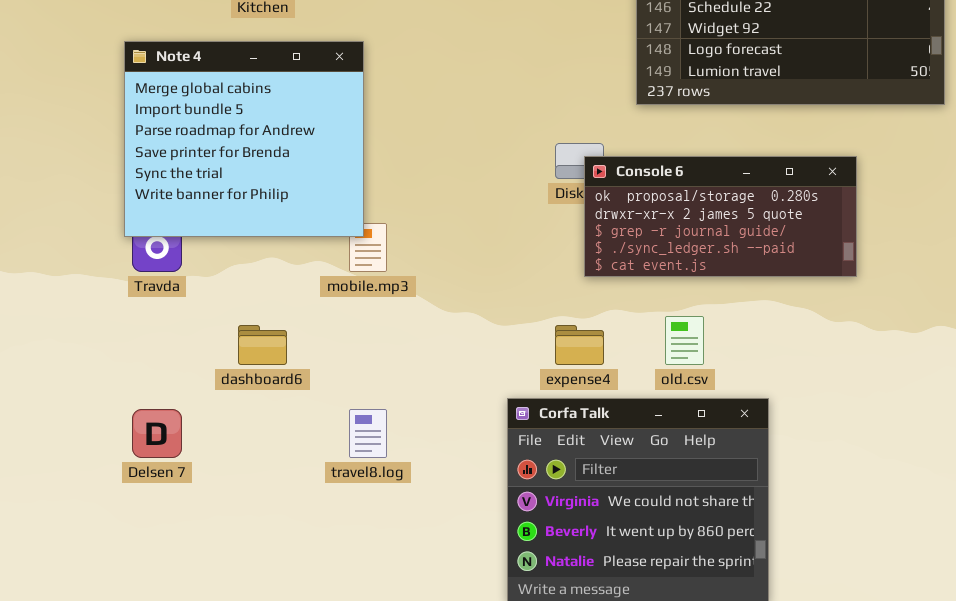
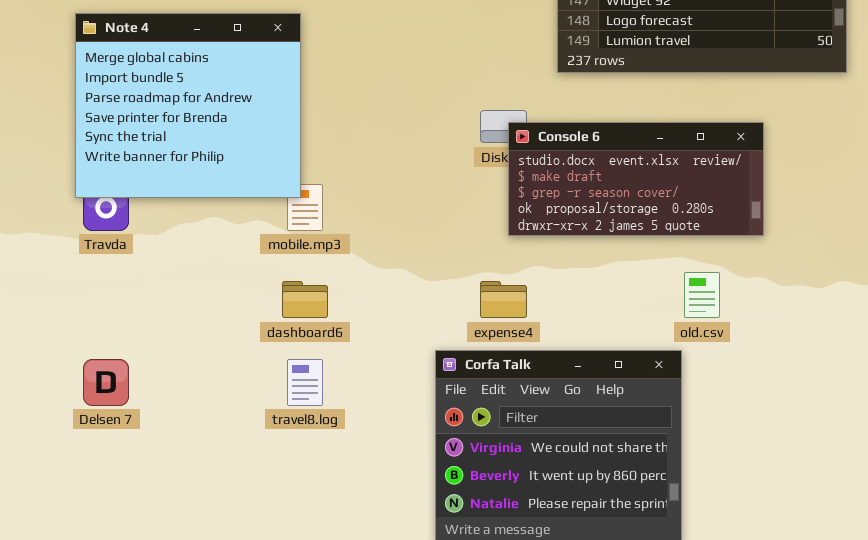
Console 6: [584,156,857,277] -> [508,122,764,236], scrolled up 3 rows
old.csv: [665,316,704,365] -> [684,272,720,318], moved
dashboard6: [238,325,287,365] -> [282,281,328,318], moved

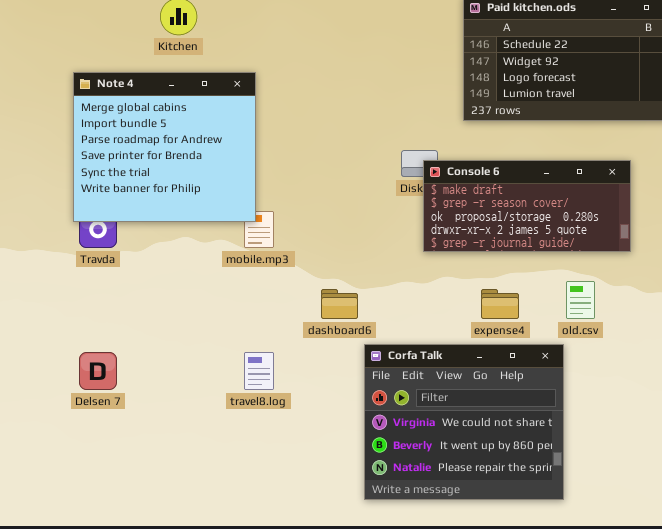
Console 6: [508,122,764,236] -> [423,160,631,252], scrolled down 1 row
dashboard6: [282,281,328,318] -> [321,289,358,319], moved
expense4: [480,281,527,318] -> [481,289,519,319], moved

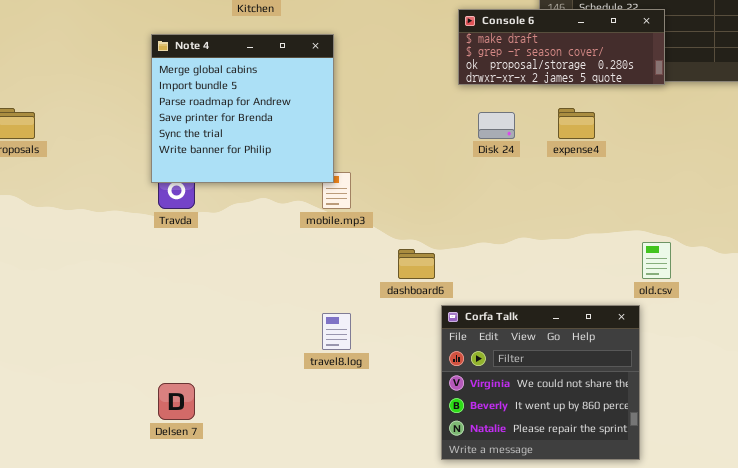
Console 6: [423,160,631,252] -> [458,9,665,85], moved, resized
expense4: [481,289,519,319] -> [558,108,595,139], moved
Delsen 7: [79,352,117,390] -> [158,383,195,420], moved

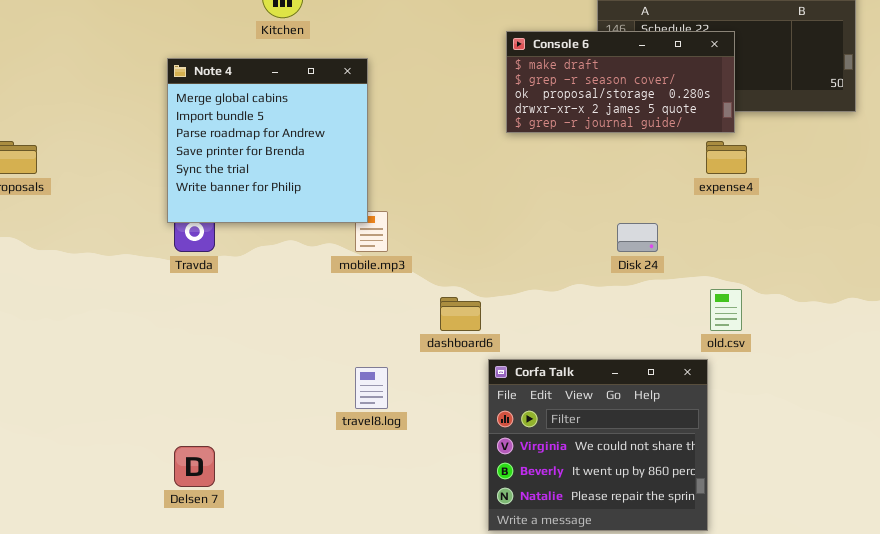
Console 6: [458,9,665,85] -> [506,31,735,133], resized
expense4: [558,108,595,139] -> [706,141,747,174], moved
Disk 24: [478,112,515,139] -> [617,223,658,252], moved

